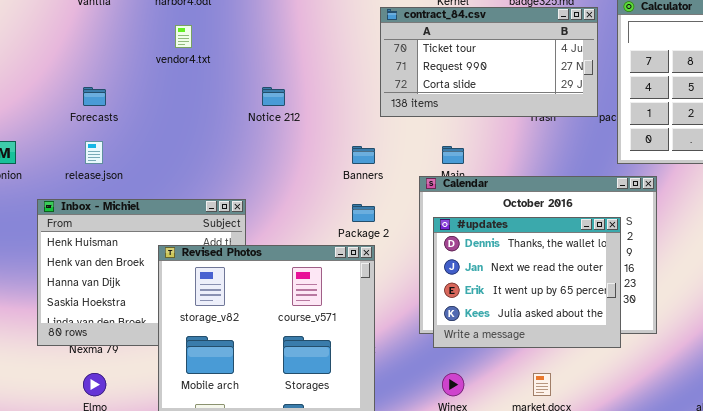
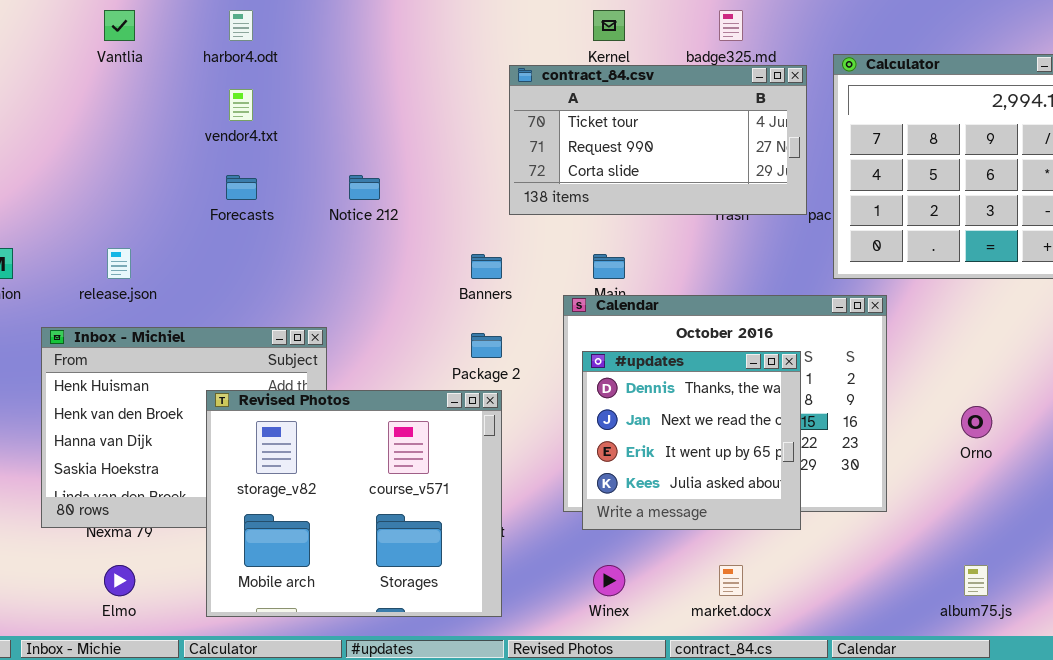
Forecasts: [83,87,106,106] -> [226,175,257,200], moved
#updates: [433,217,621,348] -> [582,351,801,530], resized

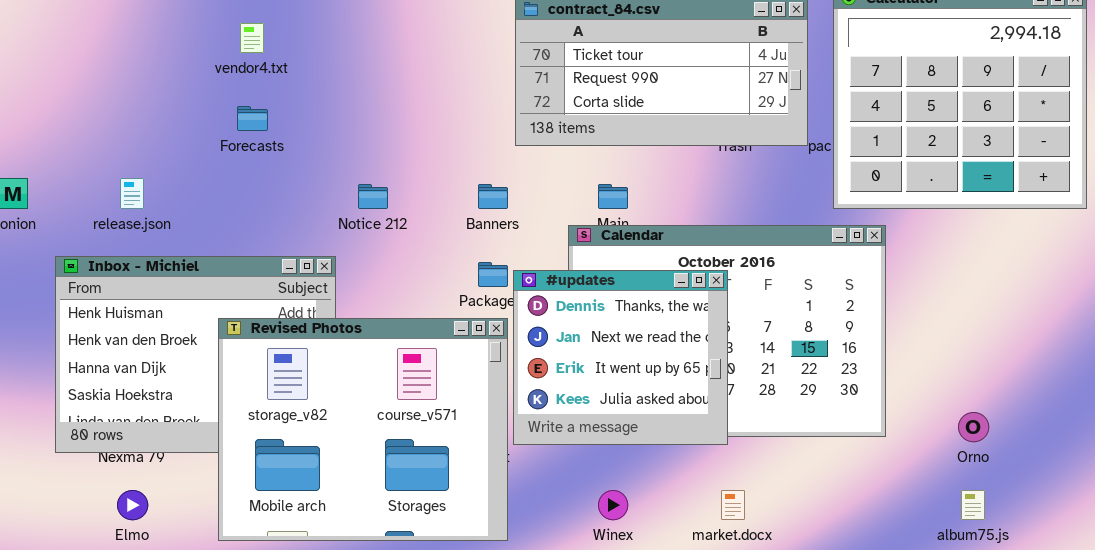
Notice 212: [349,175,380,200] -> [358,184,388,209], moved
#updates: [582,351,801,530] -> [513,270,728,445], moved
Orno: [961,406,992,438] -> [958,412,989,442], moved

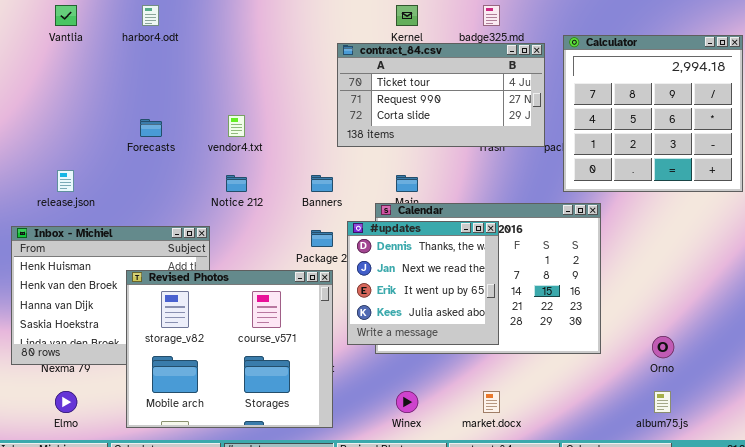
vendor4.txt: [240,23,264,53] -> [228,115,245,137], moved
#updates: [513,270,728,445] -> [347,221,499,345], moved

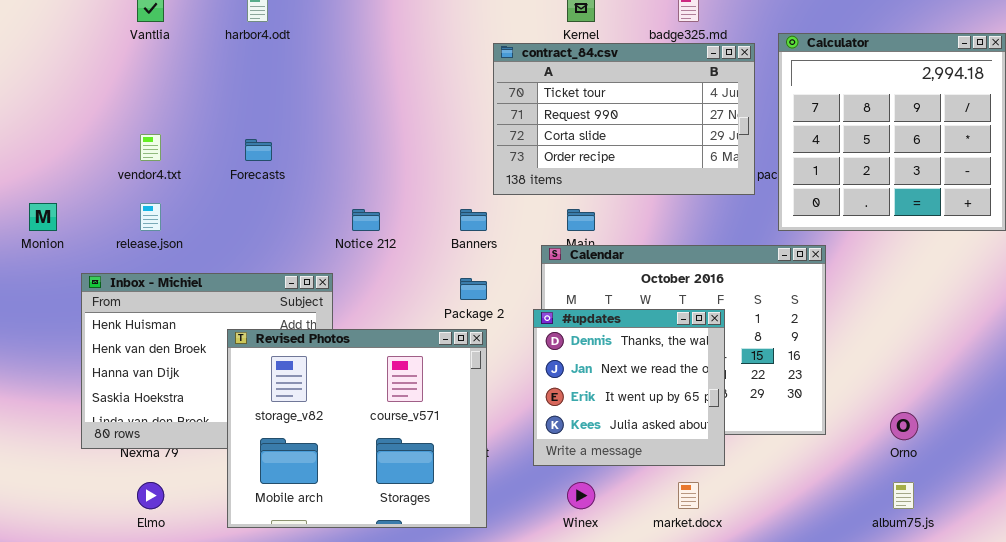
contract_84.csv: [337,43,545,147] -> [493,43,755,195], resized
vendor4.txt: [228,115,245,137] -> [140,134,161,161], moved
#updates: [347,221,499,345] -> [533,309,725,466], moved

